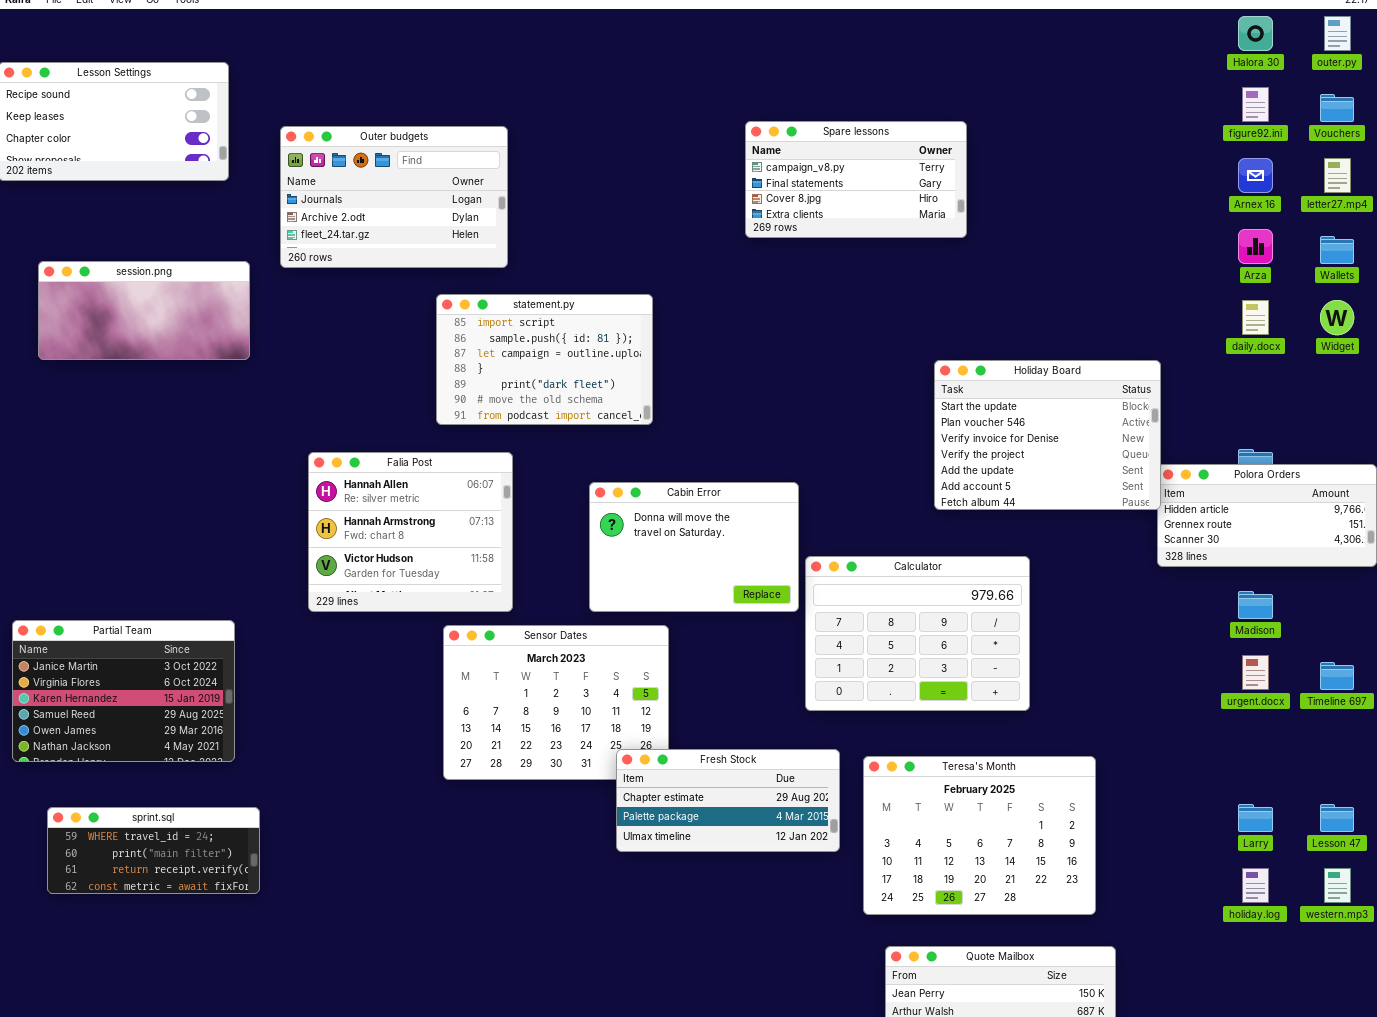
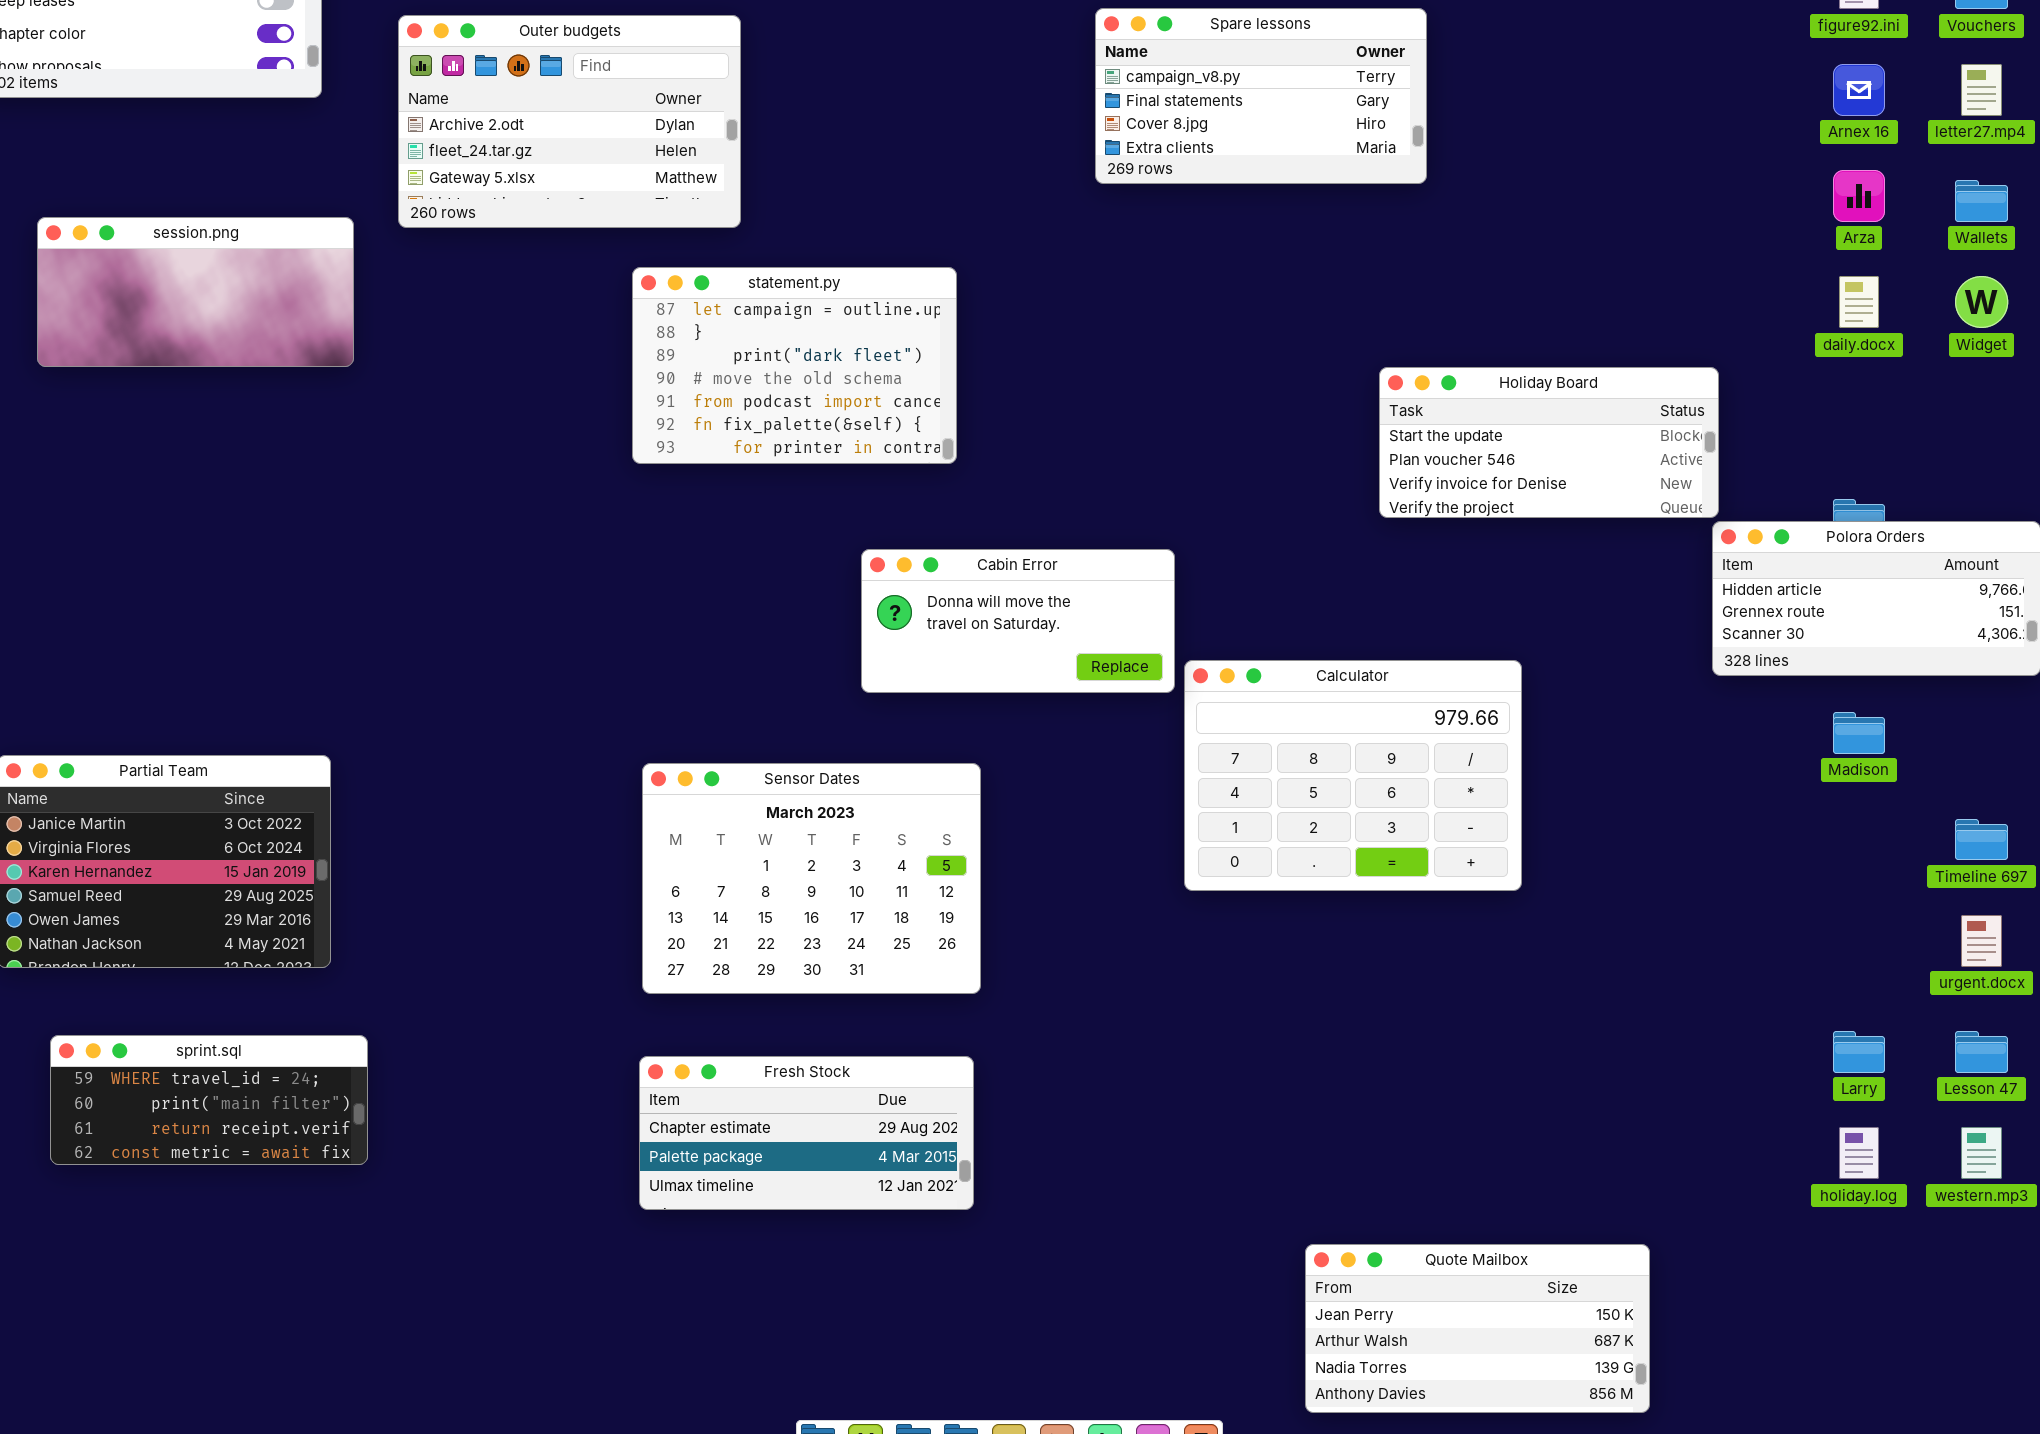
Outer budgets: [280,126,508,268] -> [398,15,741,228], scrolled down 1 row
statement.py: [436,294,653,425] -> [632,267,957,464], scrolled down 2 rows
Holiday Board: [934,360,1161,510] -> [1379,367,1719,518], resized
Falia Post: [308,452,513,612] -> none, closed
Cabin Error: [589,482,799,612] -> [861,549,1175,693], resized
urgent.docx: [1242,655,1269,690] -> [1961,915,2002,967], moved
Fresh Stock: [616,749,840,852] -> [639,1056,974,1210], moved
Teresa's Month: [863,756,1096,915] -> none, closed

